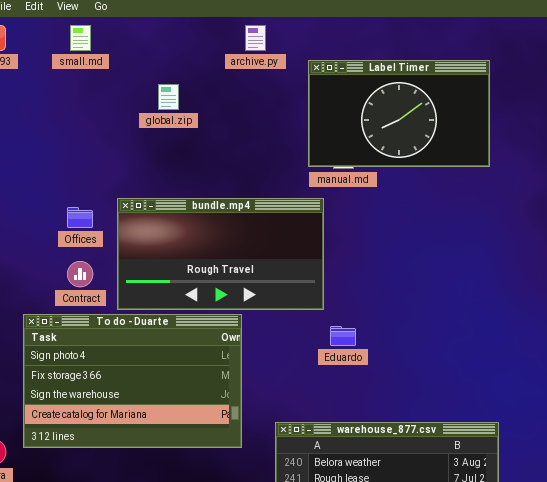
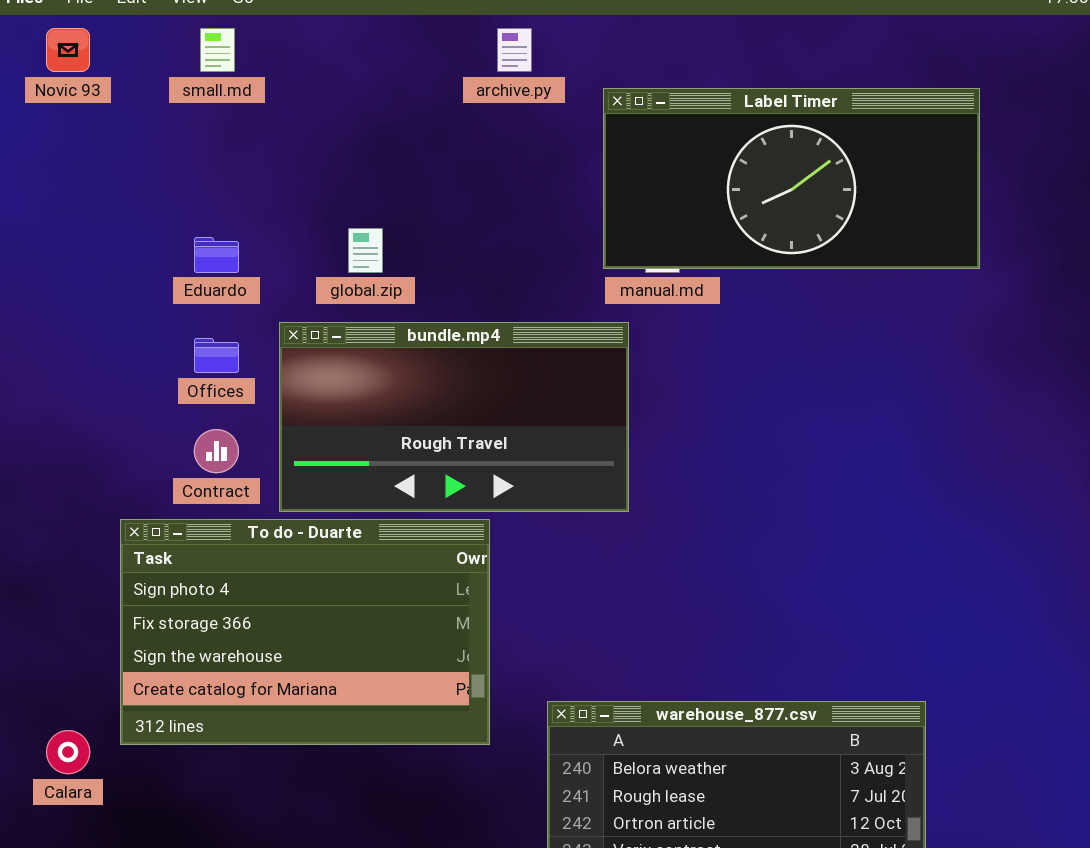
Label Timer: [308,60,490,167] -> [603,88,980,269], resized
global.zip: [158,84,179,110] -> [348,228,383,273], moved
Eduardo: [330,326,356,346] -> [194,237,239,273], moved

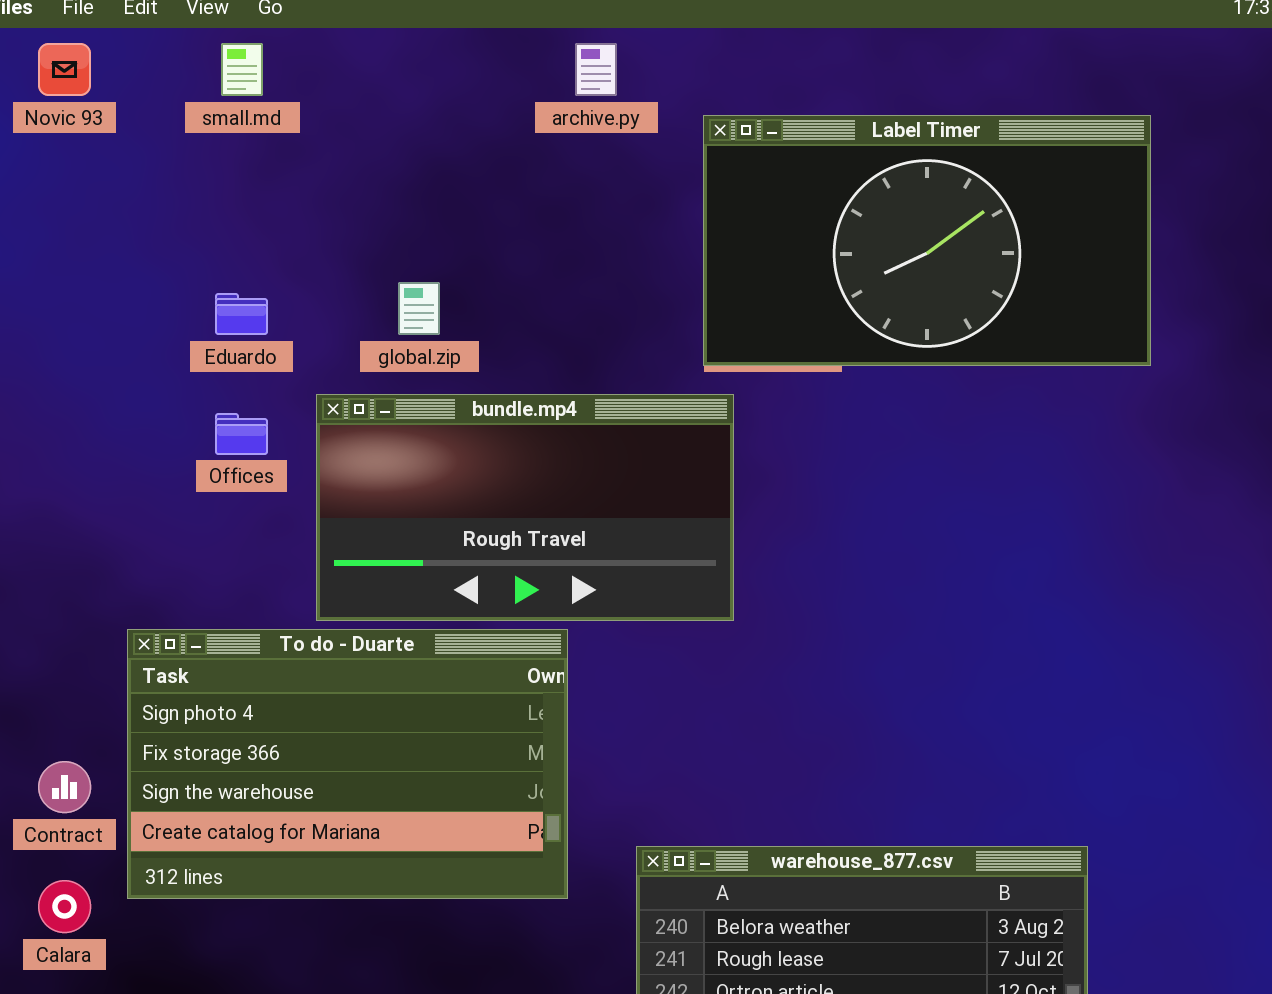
Label Timer: [603,88,980,269] -> [703,115,1151,366], resized
Contract: [194,429,239,473] -> [38,761,91,813], moved

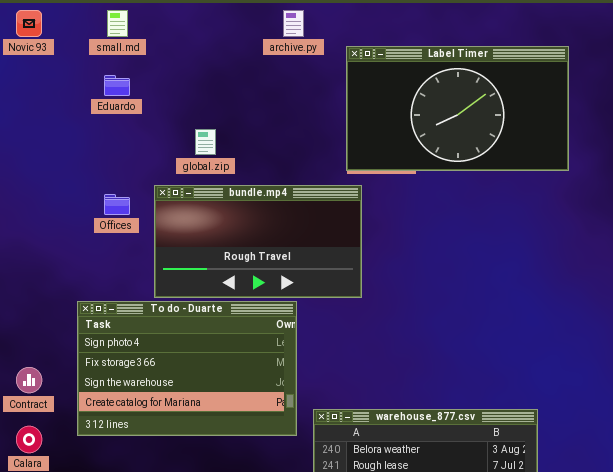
Eduardo: [215,293,268,335] -> [104,75,130,96], moved
To do - Duarte: [127,629,568,899] -> [77,301,297,436], moved

